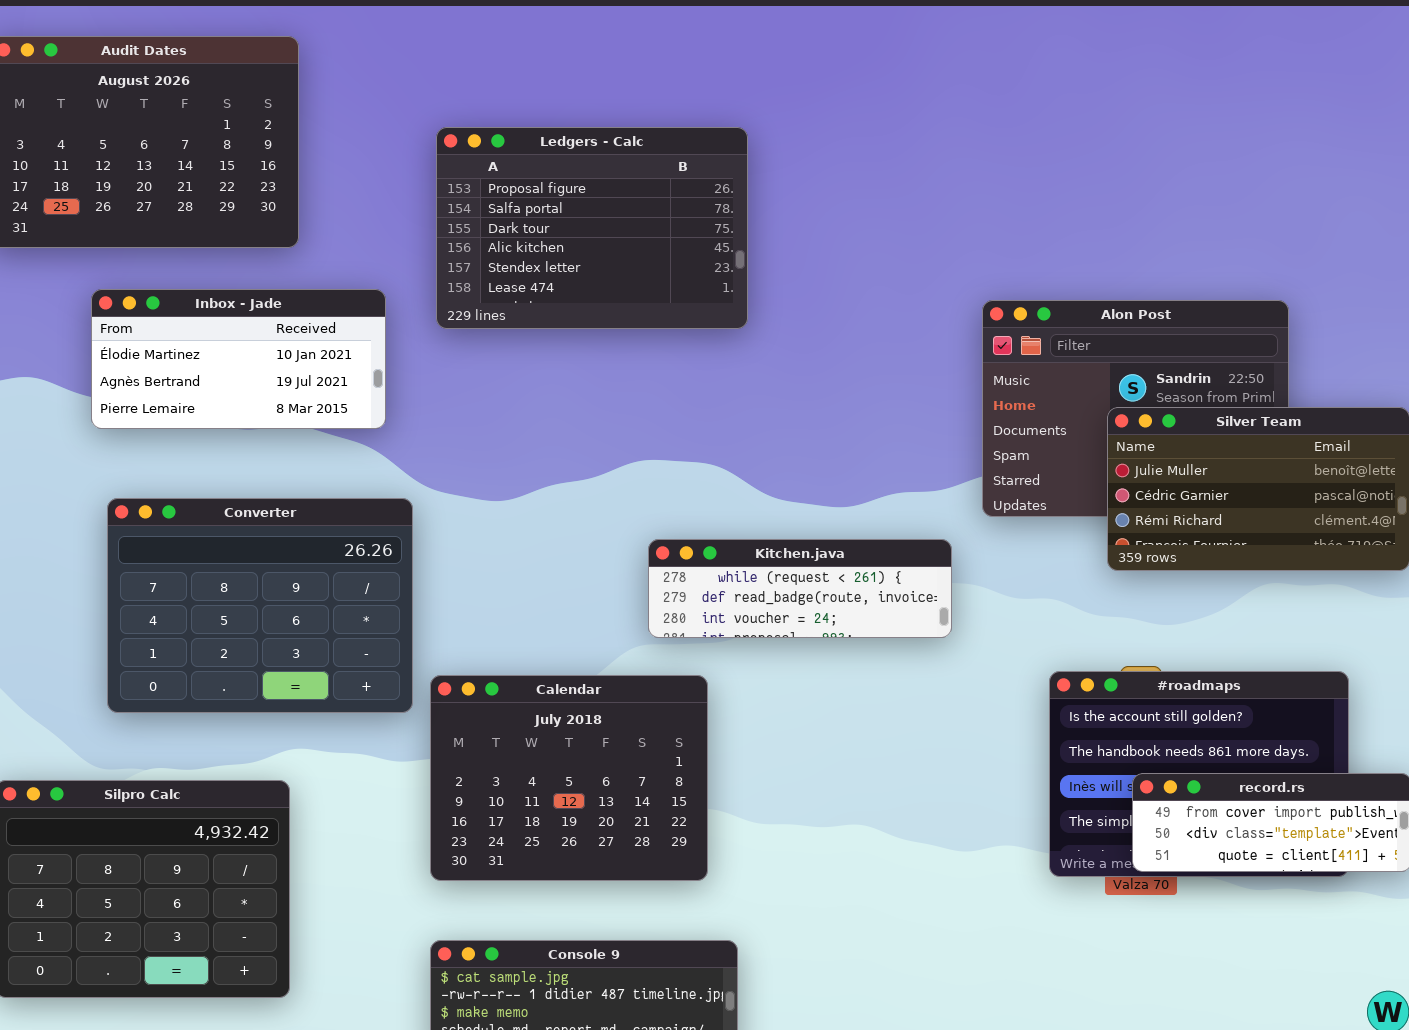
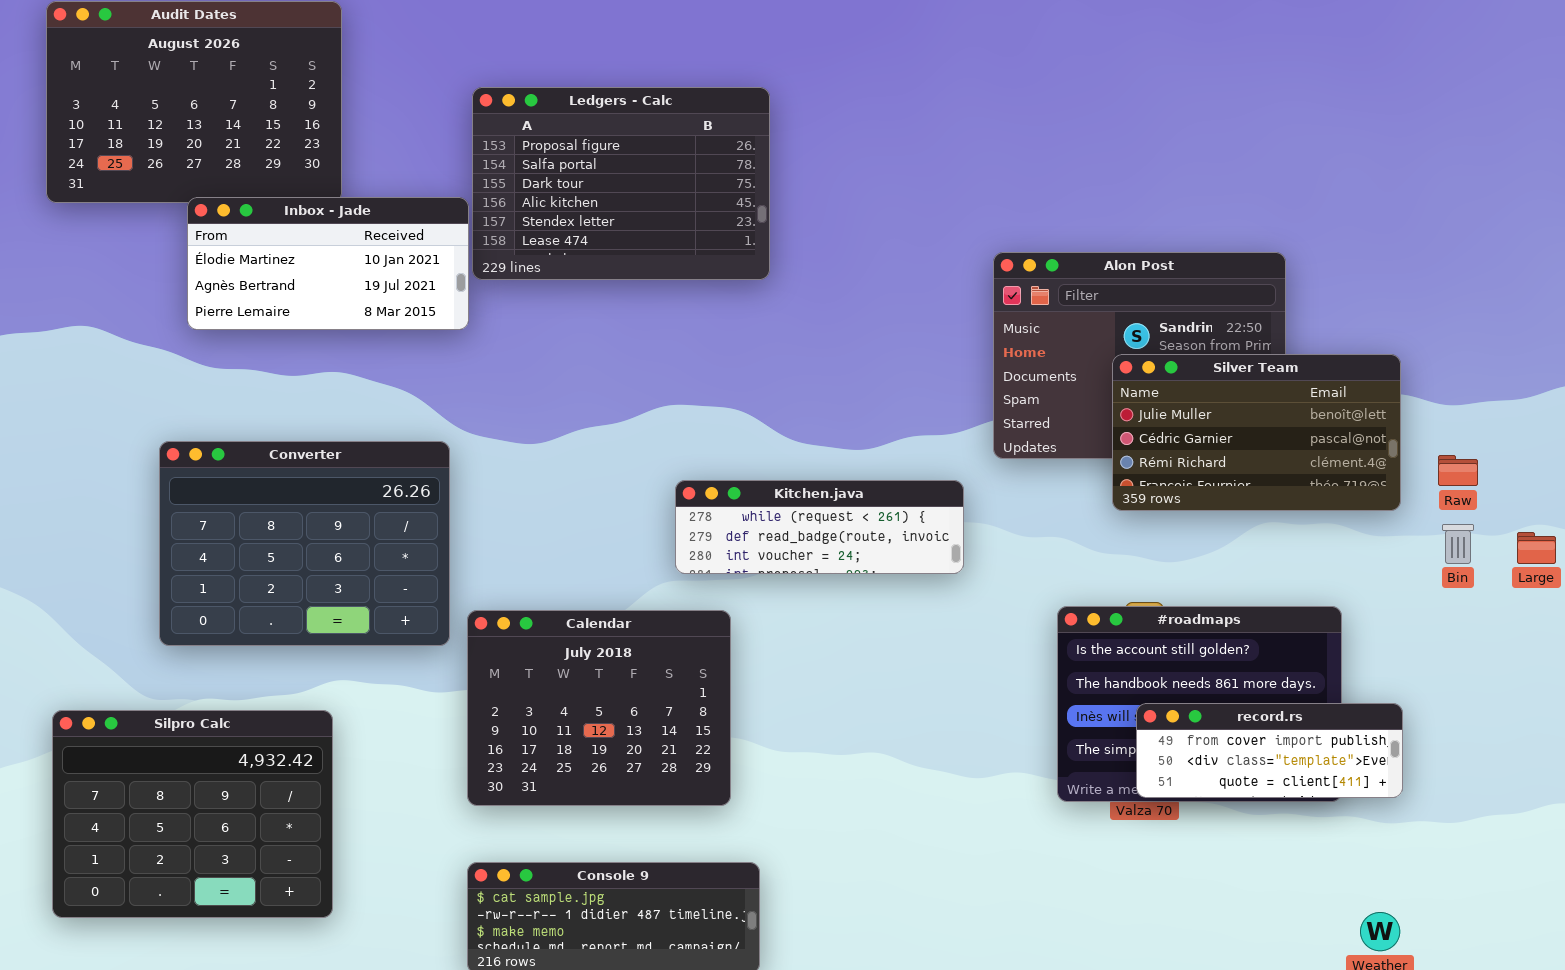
Inbox - Jade: [91,289,386,429] -> [187,197,469,330], moved

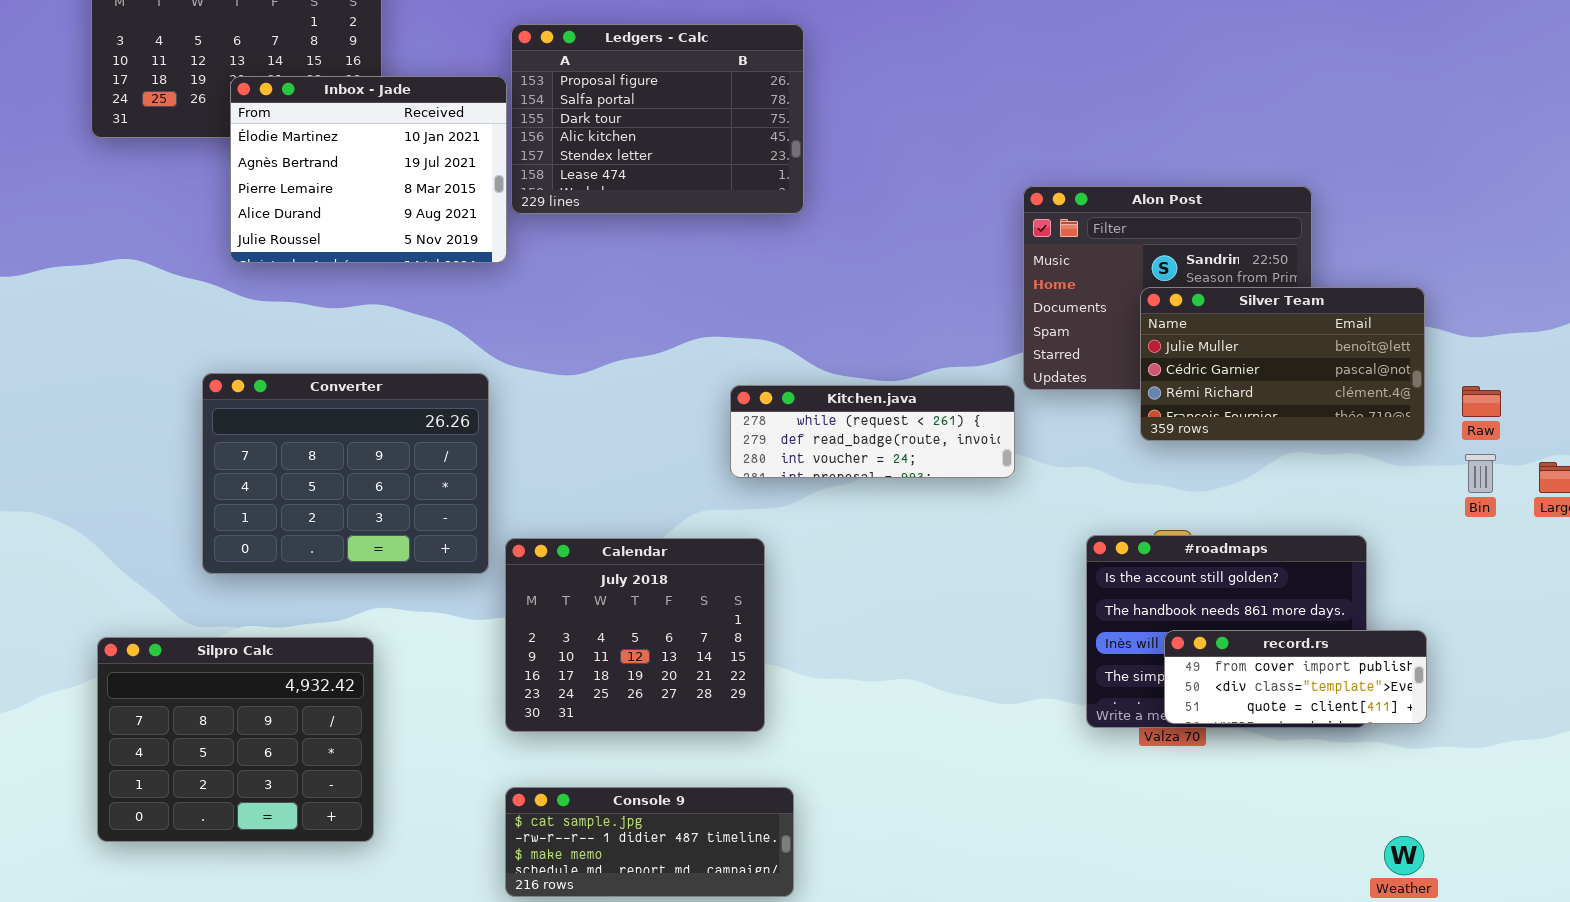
Inbox - Jade: [187,197,469,330] -> [230,76,507,263], resized
Kitchen.java: [675,480,964,574] -> [730,385,1015,478], moved

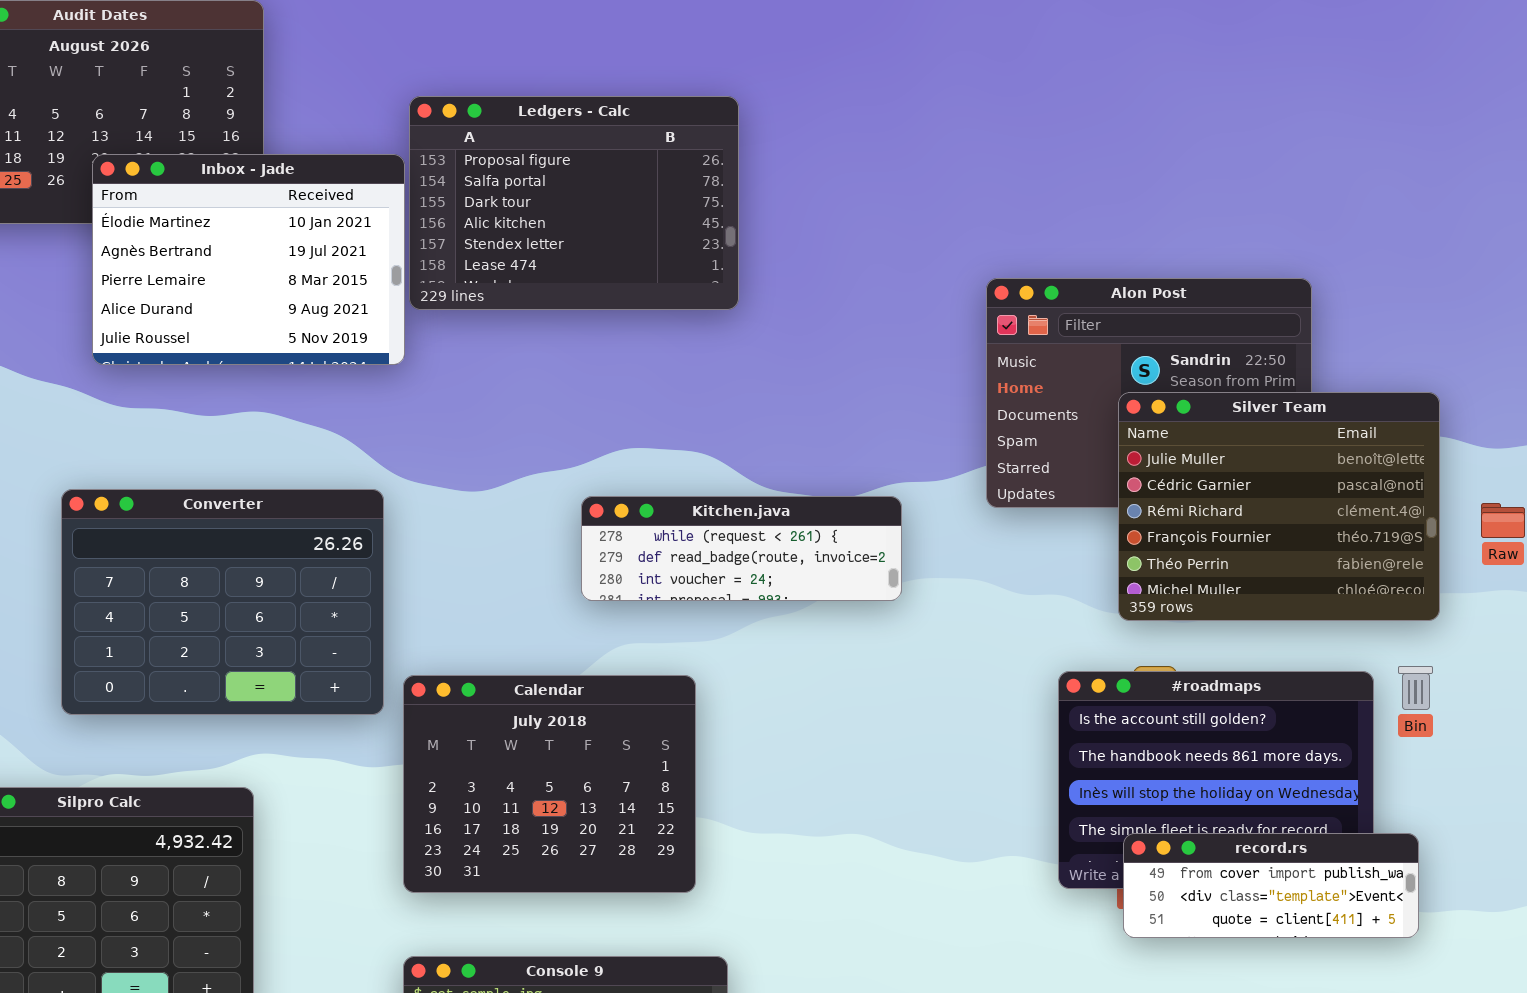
Silver Team: [1140,287,1425,441] -> [1118,392,1440,621], resized
Kitchen.java: [730,385,1015,478] -> [581,496,902,601], moved
Bin: [1465,454,1496,493] -> [1398,666,1433,710], moved
record.rs: [1164,630,1427,724] -> [1123,833,1419,938], moved

